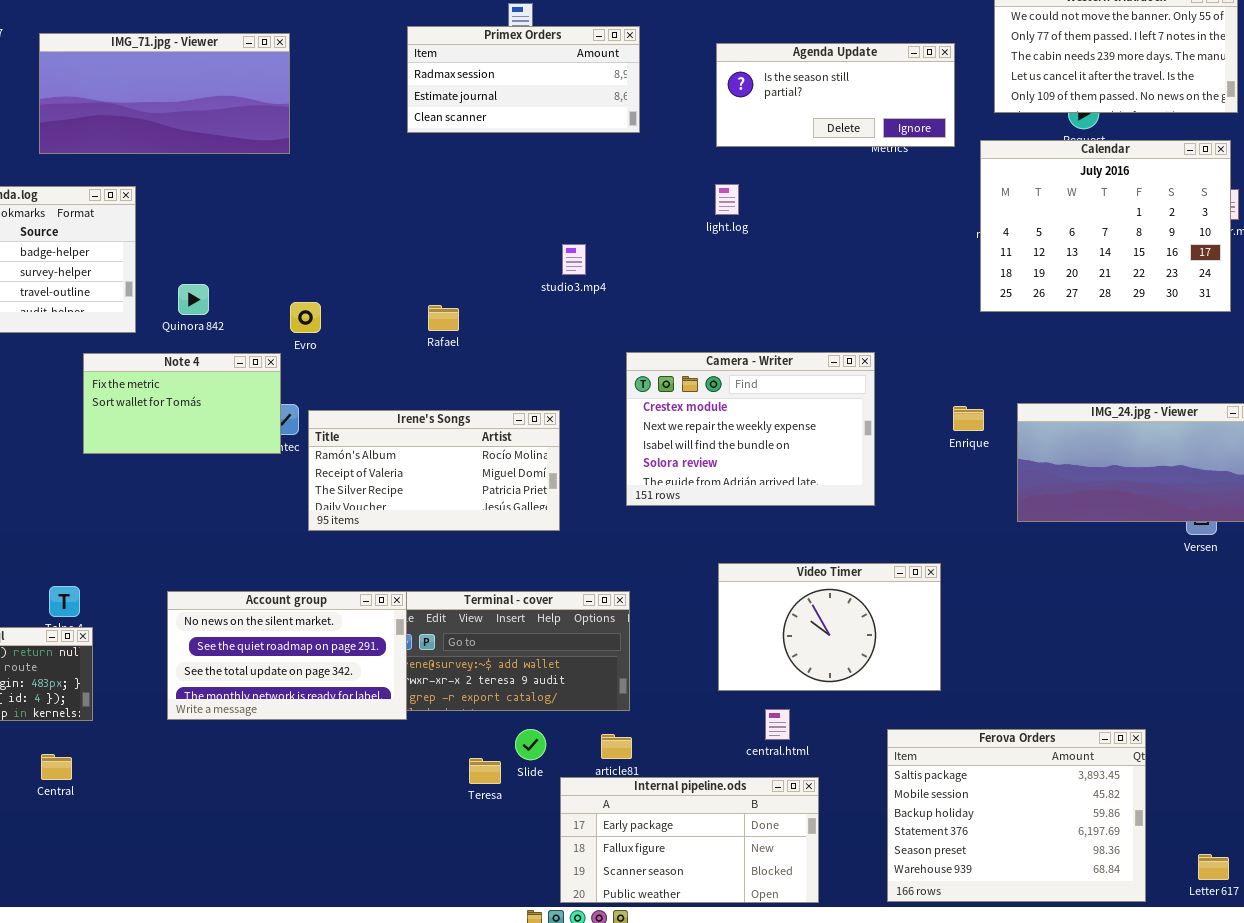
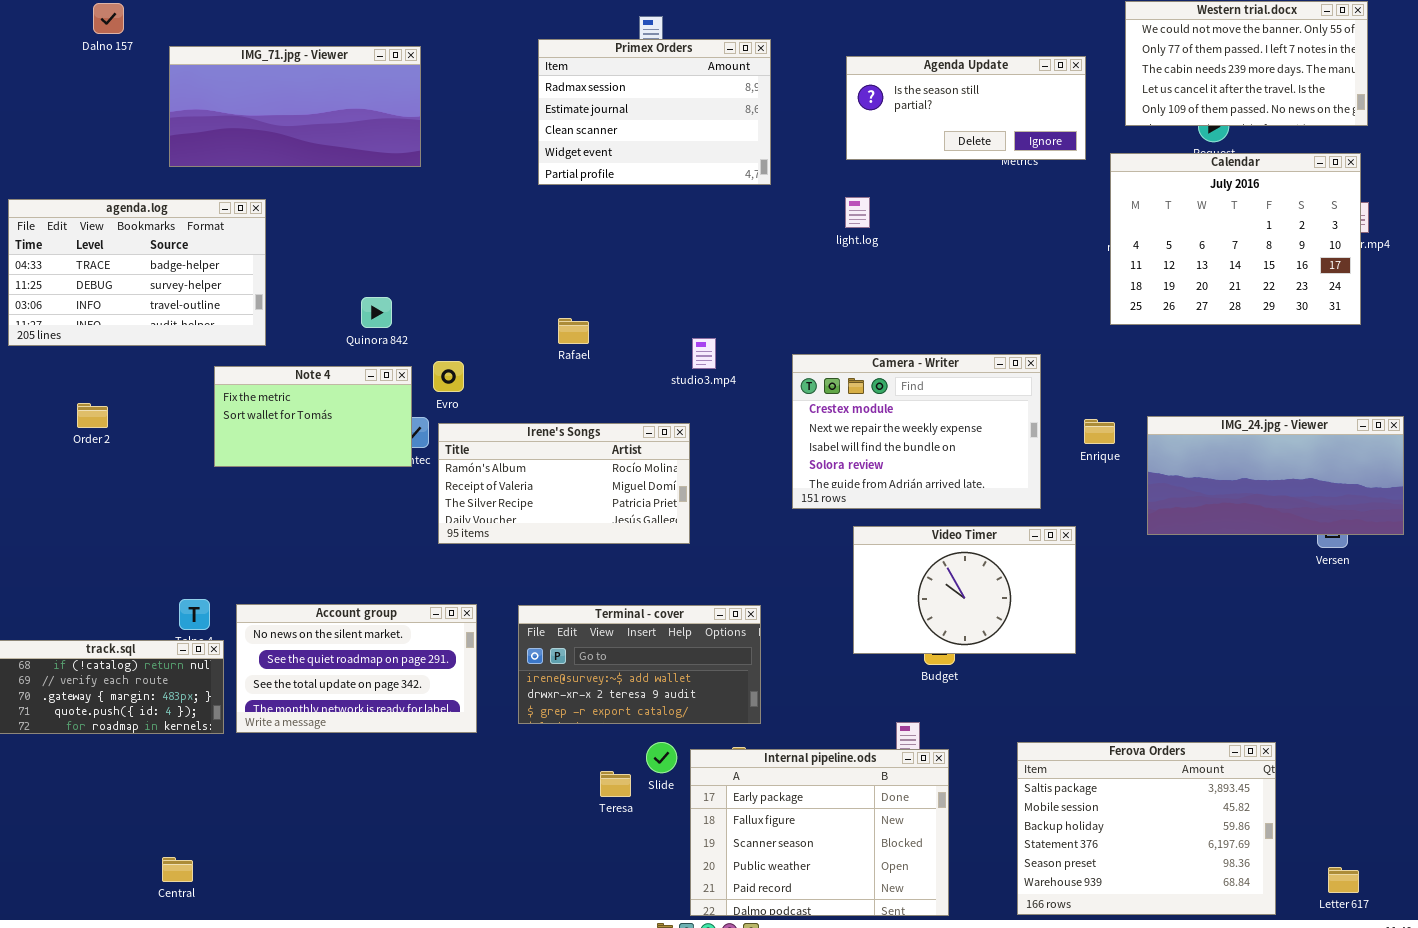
Primex Orders: [407,26,640,133] -> [538,39,771,185], resized
studio3.mp4: [562,244,586,275] -> [692,338,716,369], moved
Quinora 842: [178,284,209,315] -> [361,297,392,328], moved
Evro: [290,302,321,333] -> [433,361,464,392], moved
Camera - Writer: [626,352,875,506] -> [792,354,1041,509], moved
Video Timer: [718,563,941,691] -> [853,526,1076,654], moved
Account group: [167,591,407,720] -> [236,604,477,733], moved
Central: [41,754,72,780] -> [162,857,193,882], moved
Internal pipeline.ods: [560,777,819,903] -> [690,749,949,916], resized

